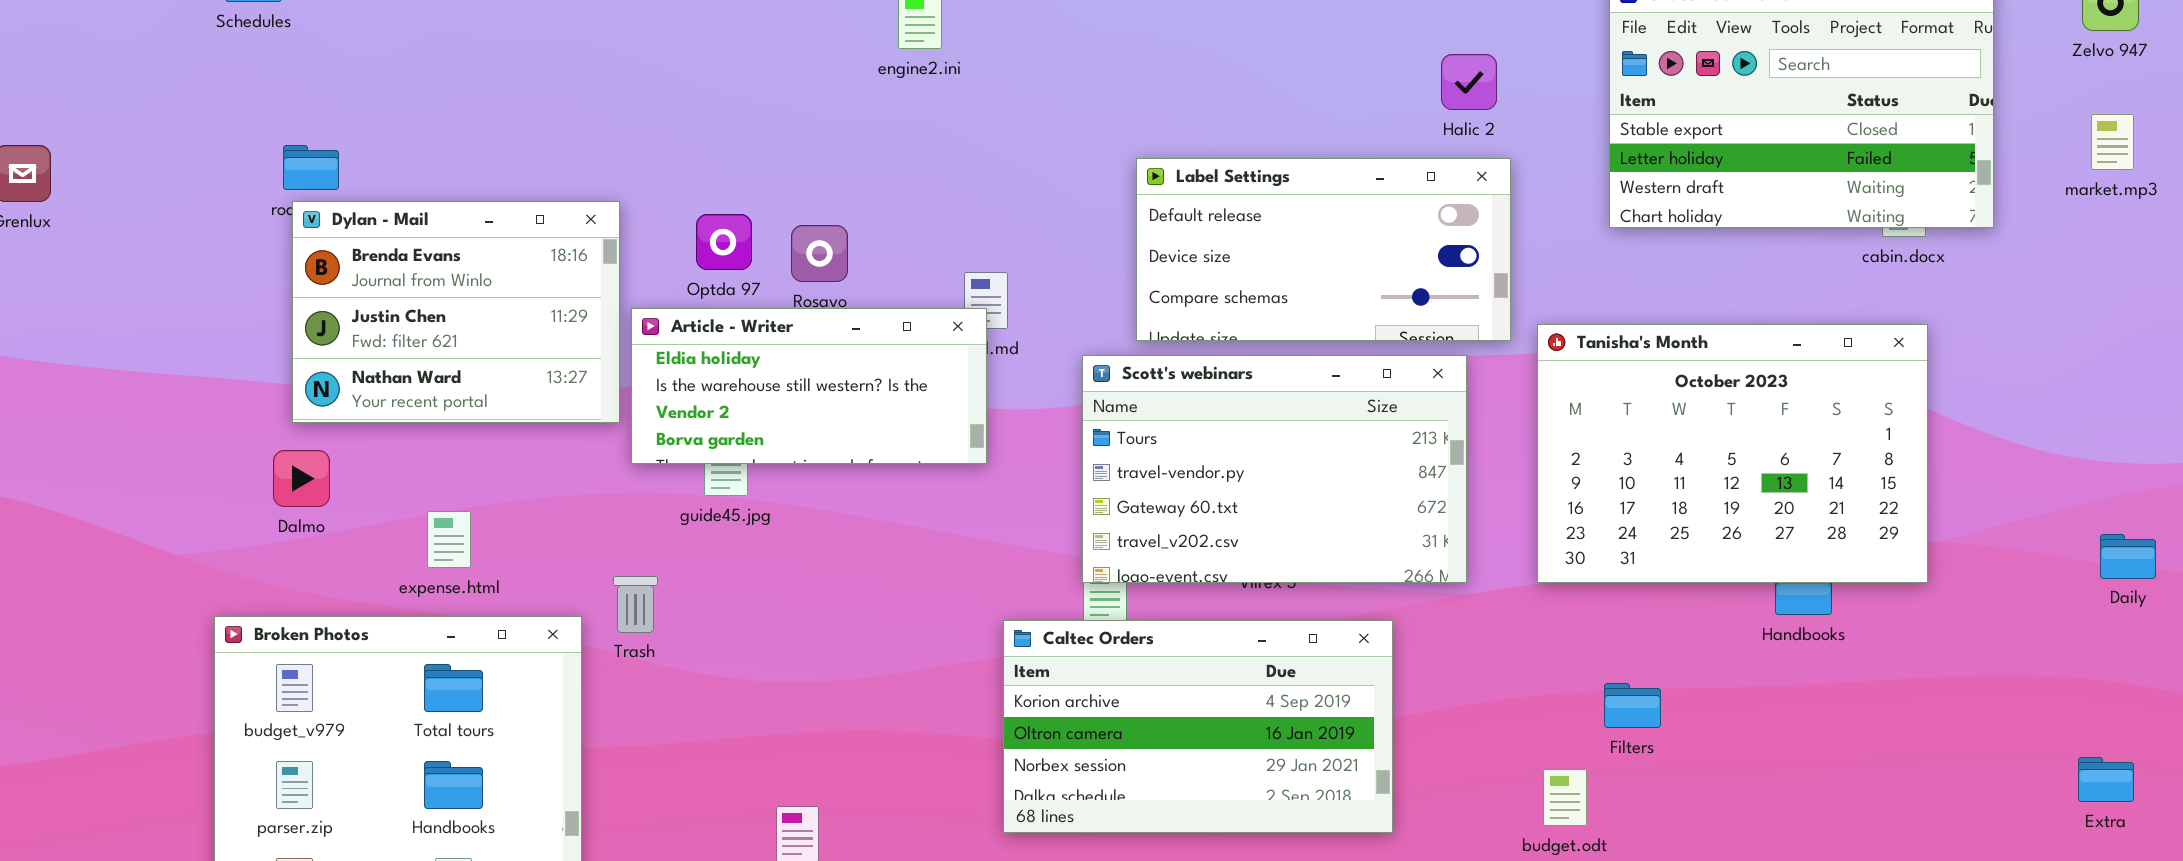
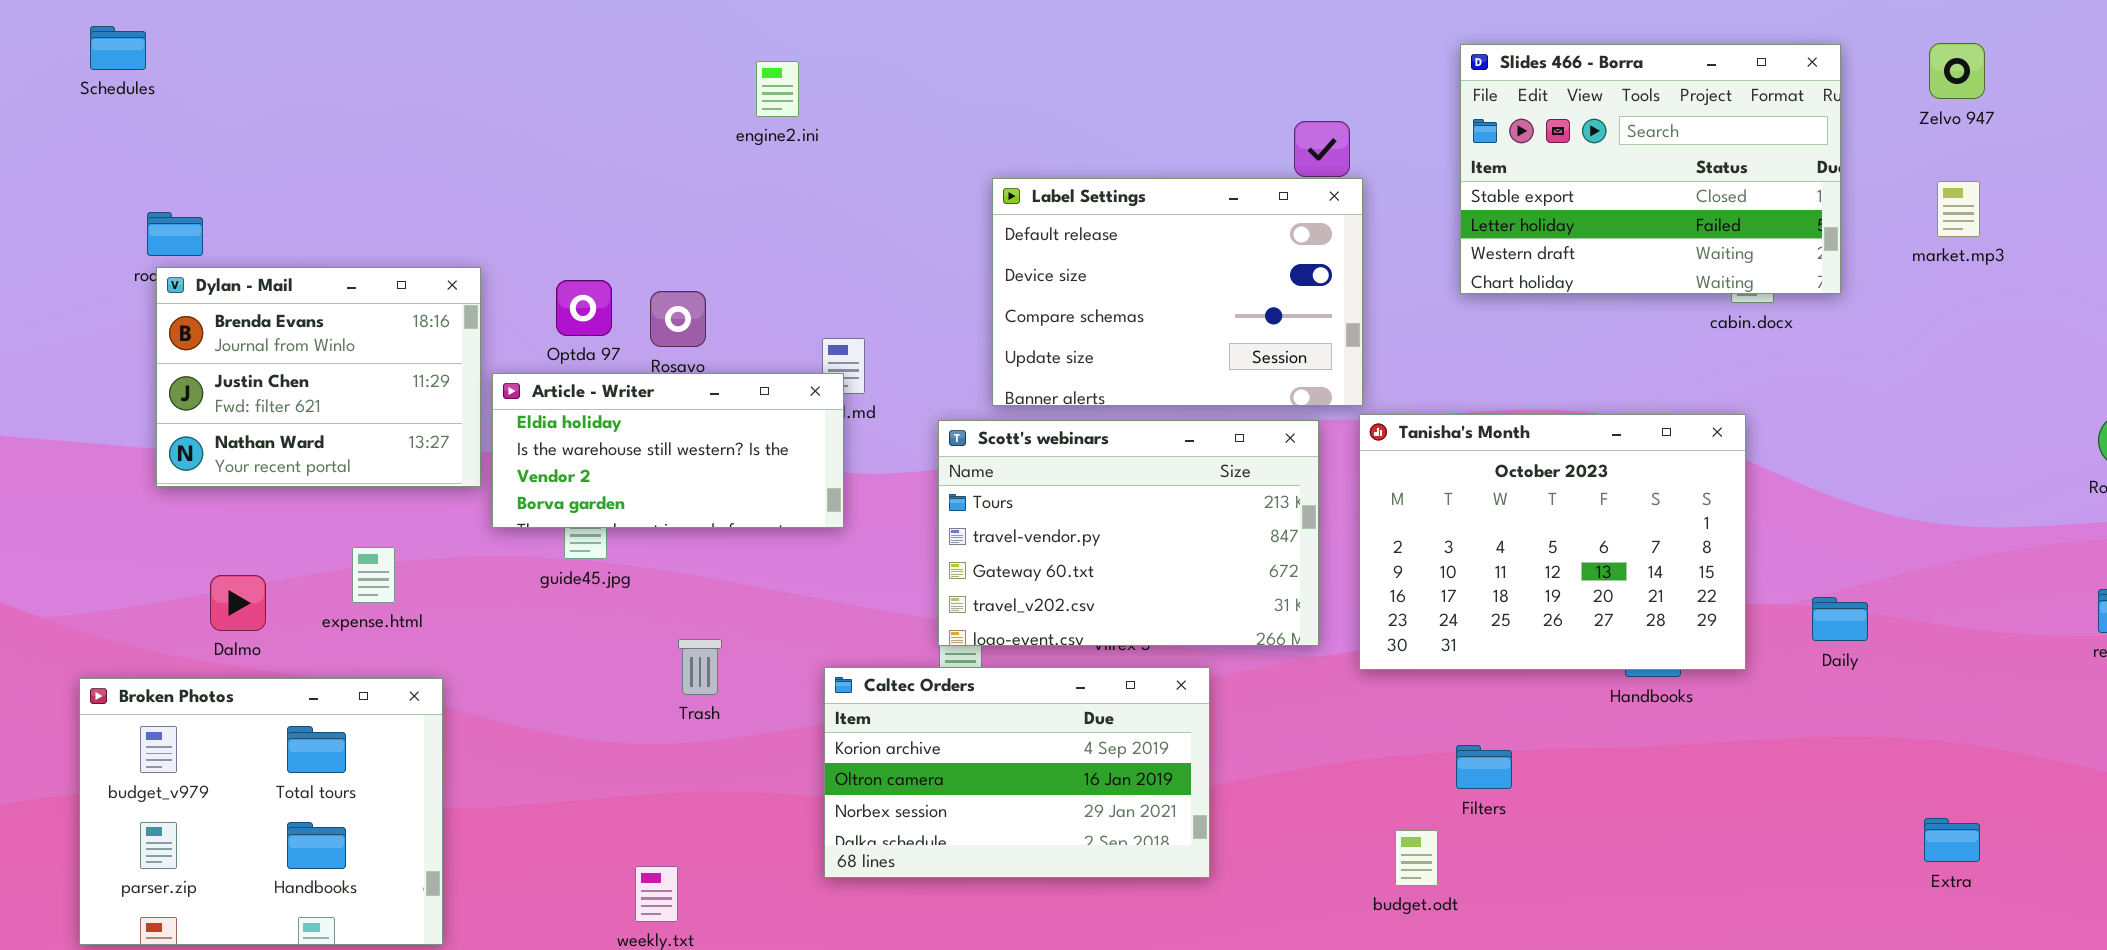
Label Settings: [1136,158,1511,341] -> [992,178,1363,406], resized
Tanisha's Month: [1537,324,1928,583] -> [1359,414,1746,670], moved
Dalmo: [273,450,330,507] -> [210,575,266,631], moved
expense.html: [427,511,471,568] -> [352,547,395,603], moved
Daily: [2100,534,2156,579] -> [1812,597,1868,641], moved
Trash: [613,576,658,633] -> [678,639,722,695], moved
Caltec Orders: [1003,620,1393,833] -> [824,667,1210,878], moved

